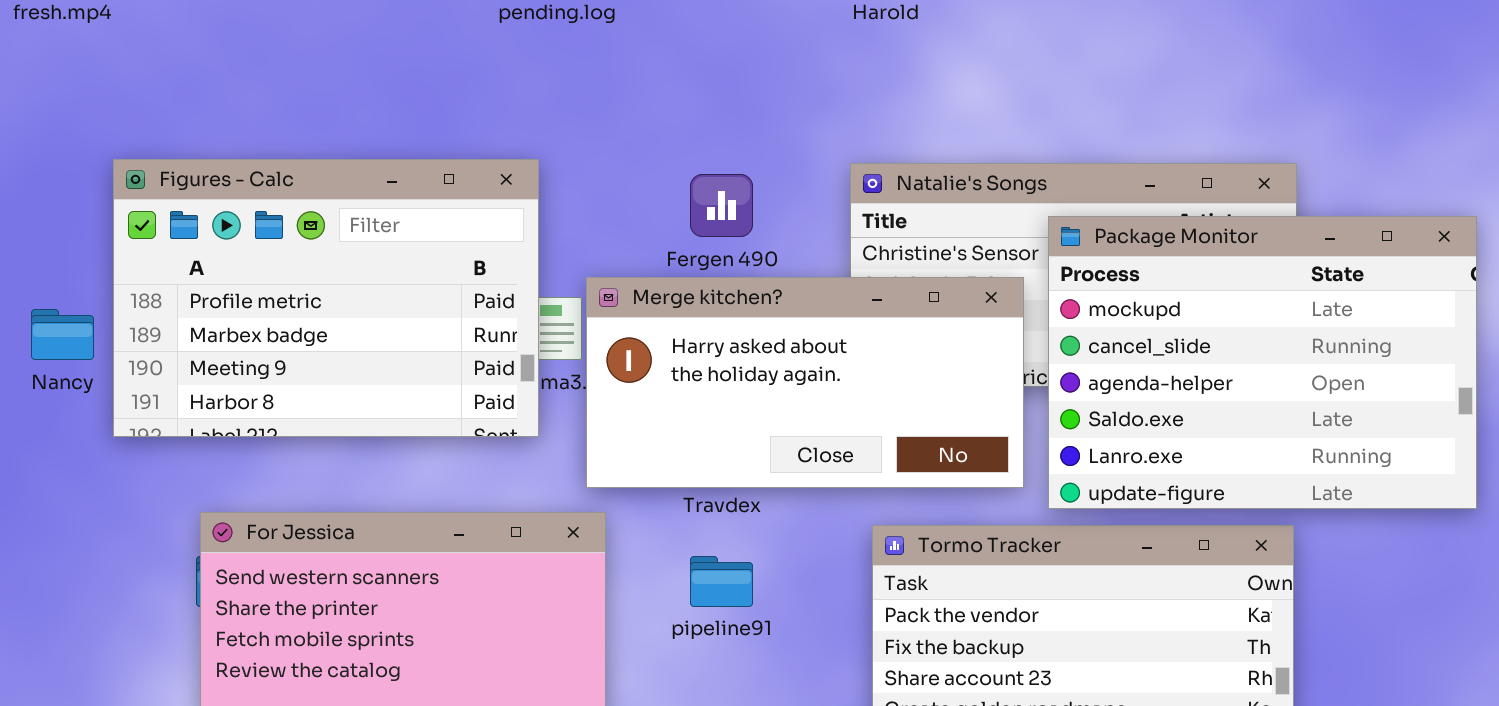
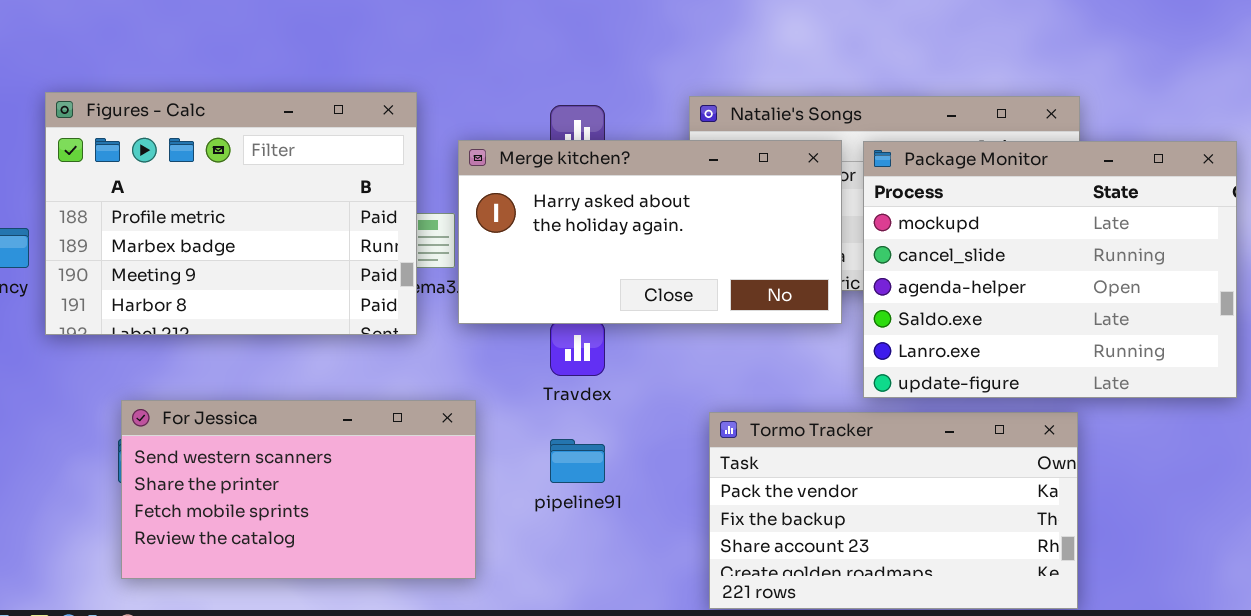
Merge kitchen?: [586,277,1024,488] -> [458,140,842,324], moved

